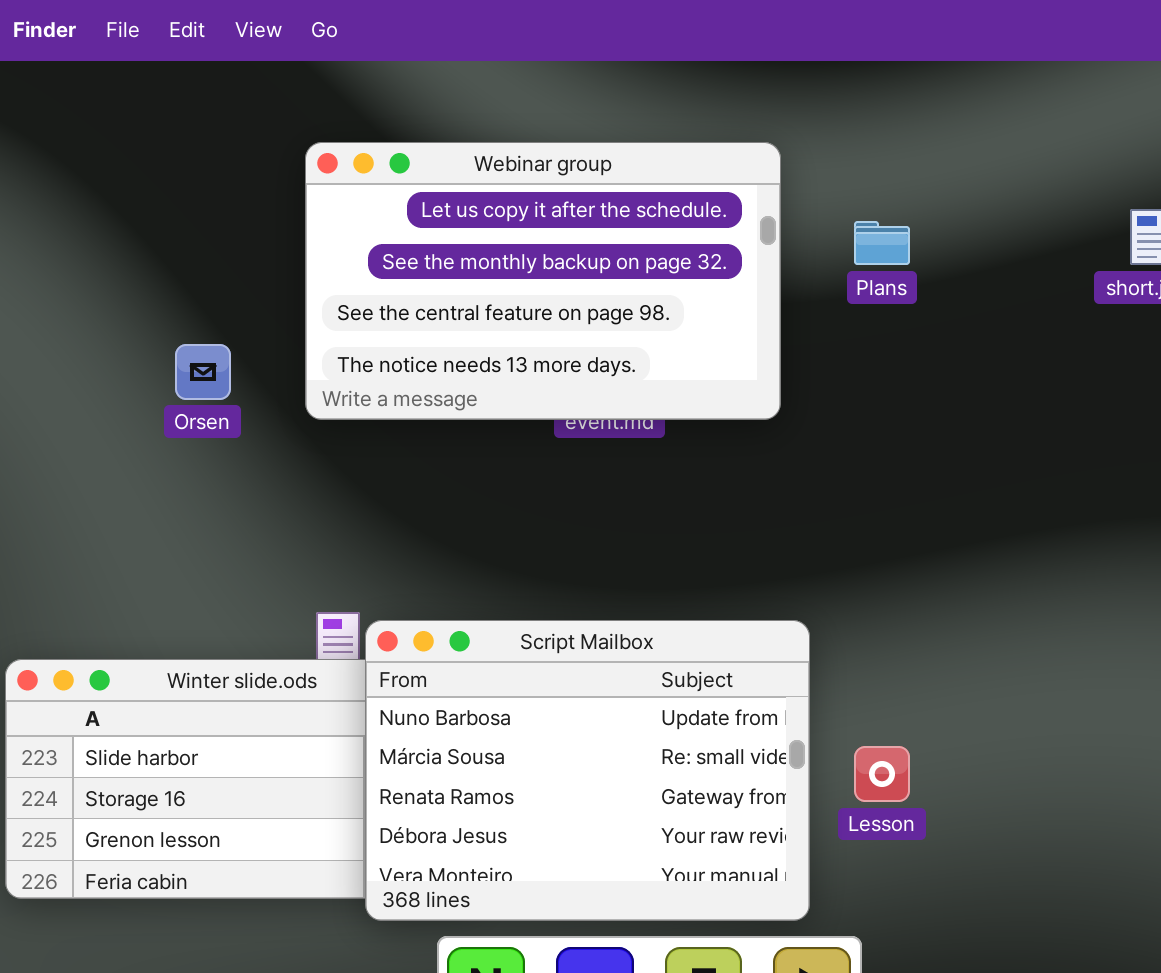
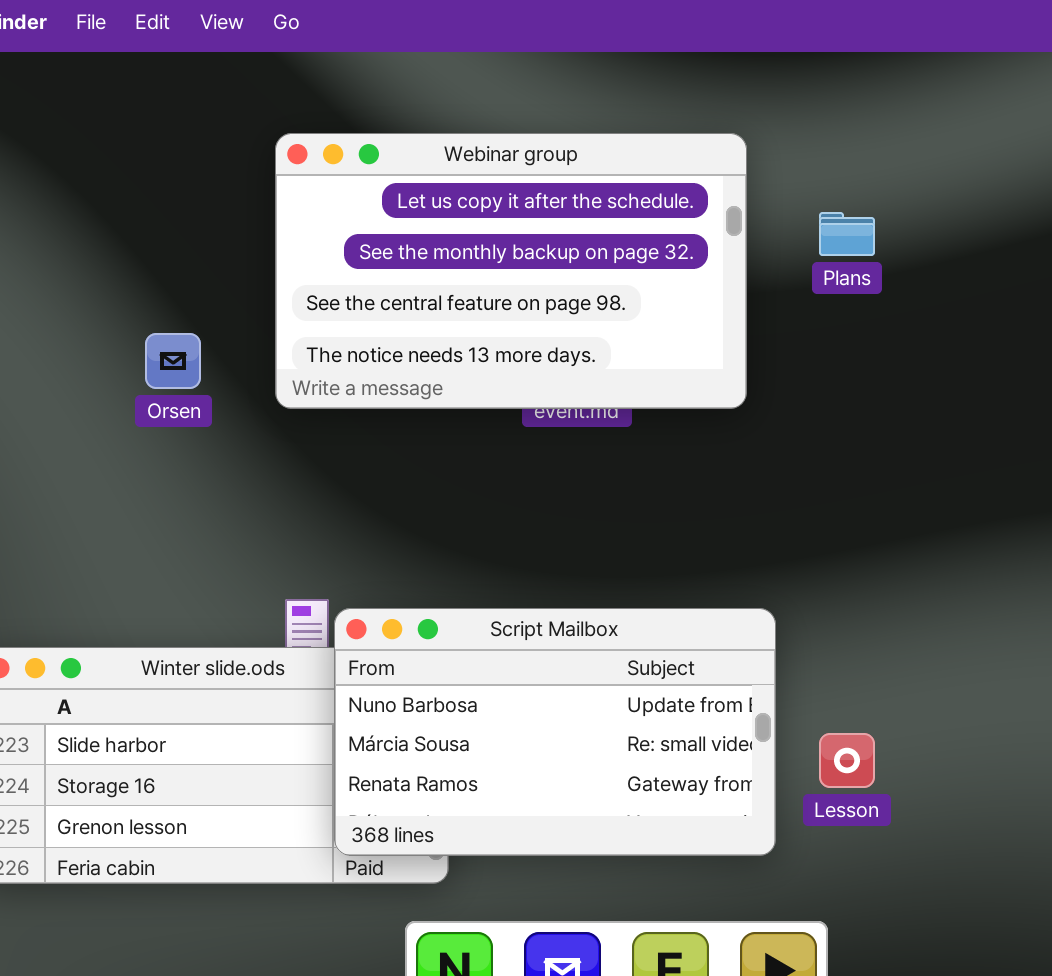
Script Mailbox: [365,620,810,921] -> [334,608,776,856], resized

